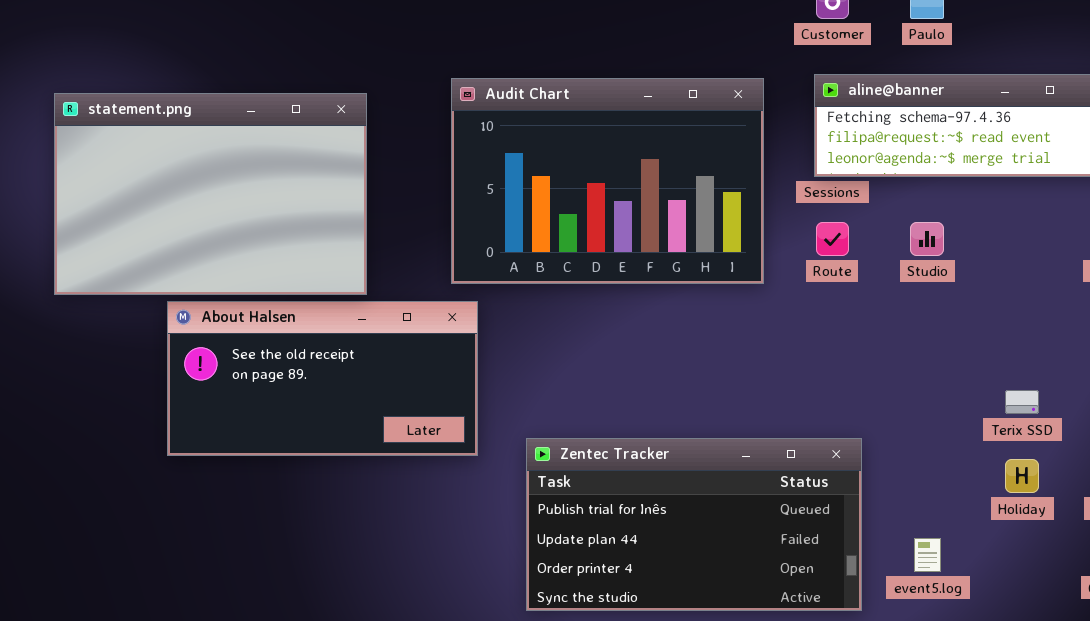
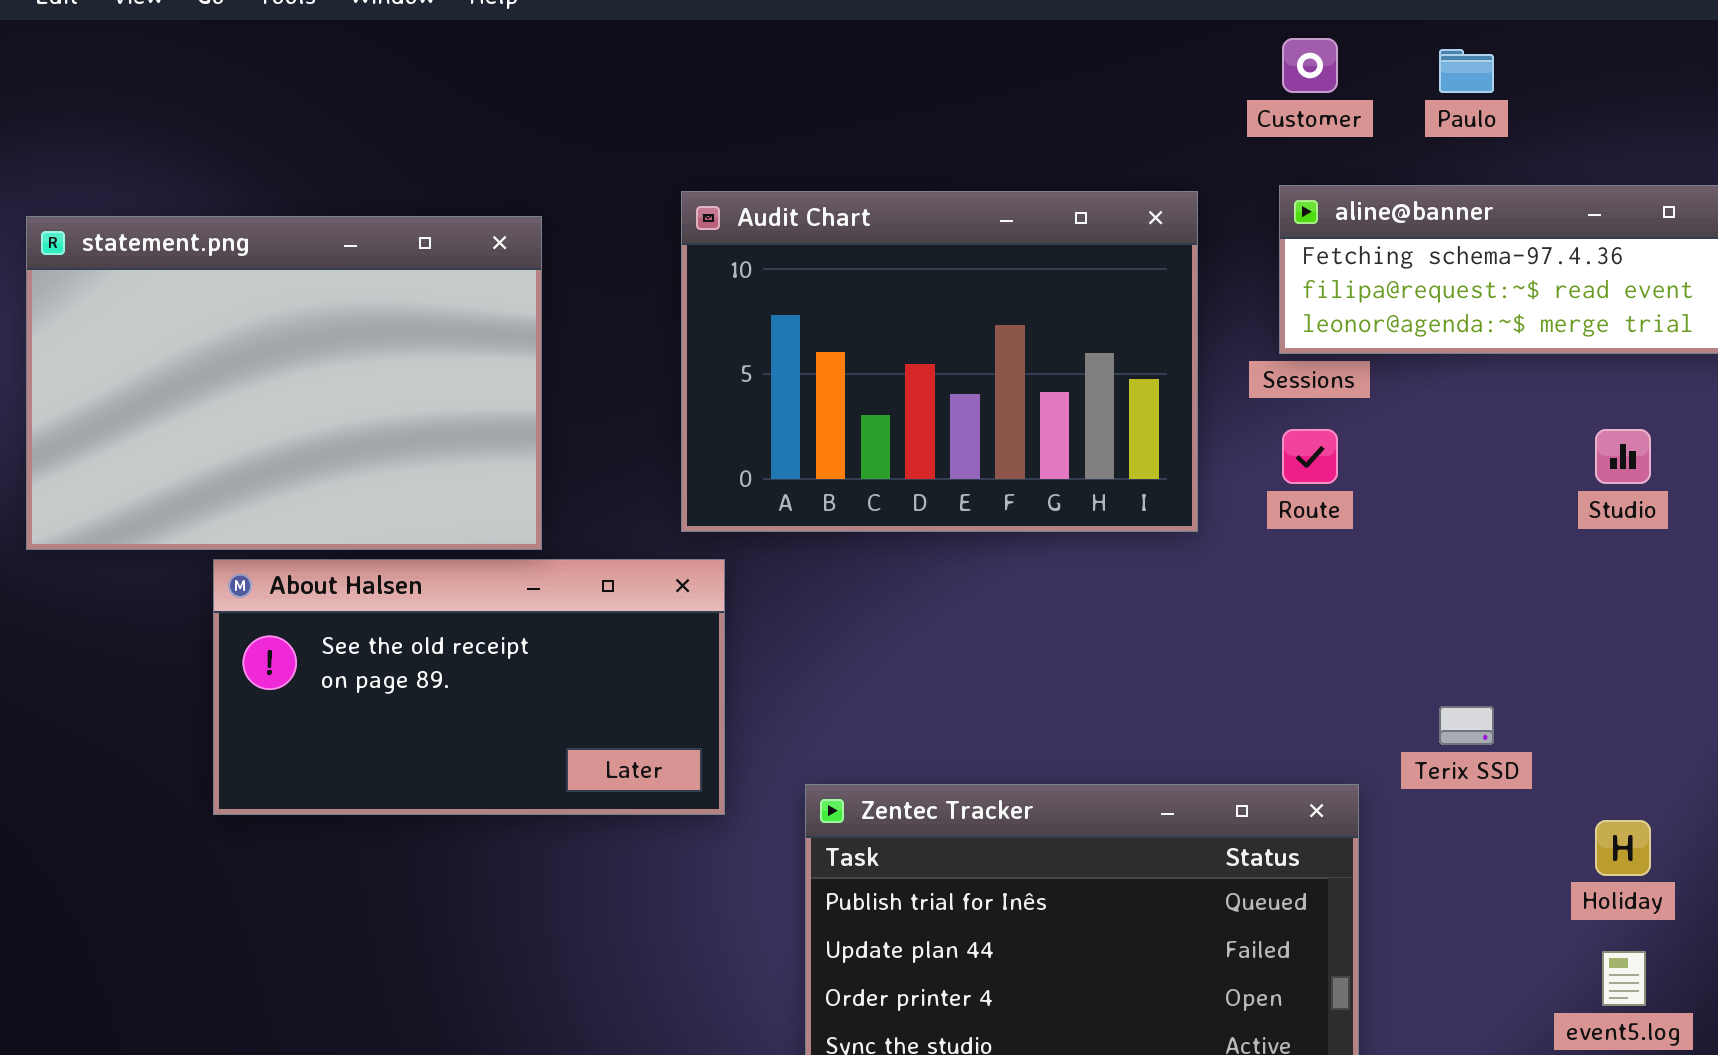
Studio: [910,222,944,256] -> [1595,429,1651,484], moved
Terix SSD: [1005,390,1039,414] -> [1439,706,1494,745], moved
event5.log: [914,538,941,572] -> [1602,951,1646,1006], moved

